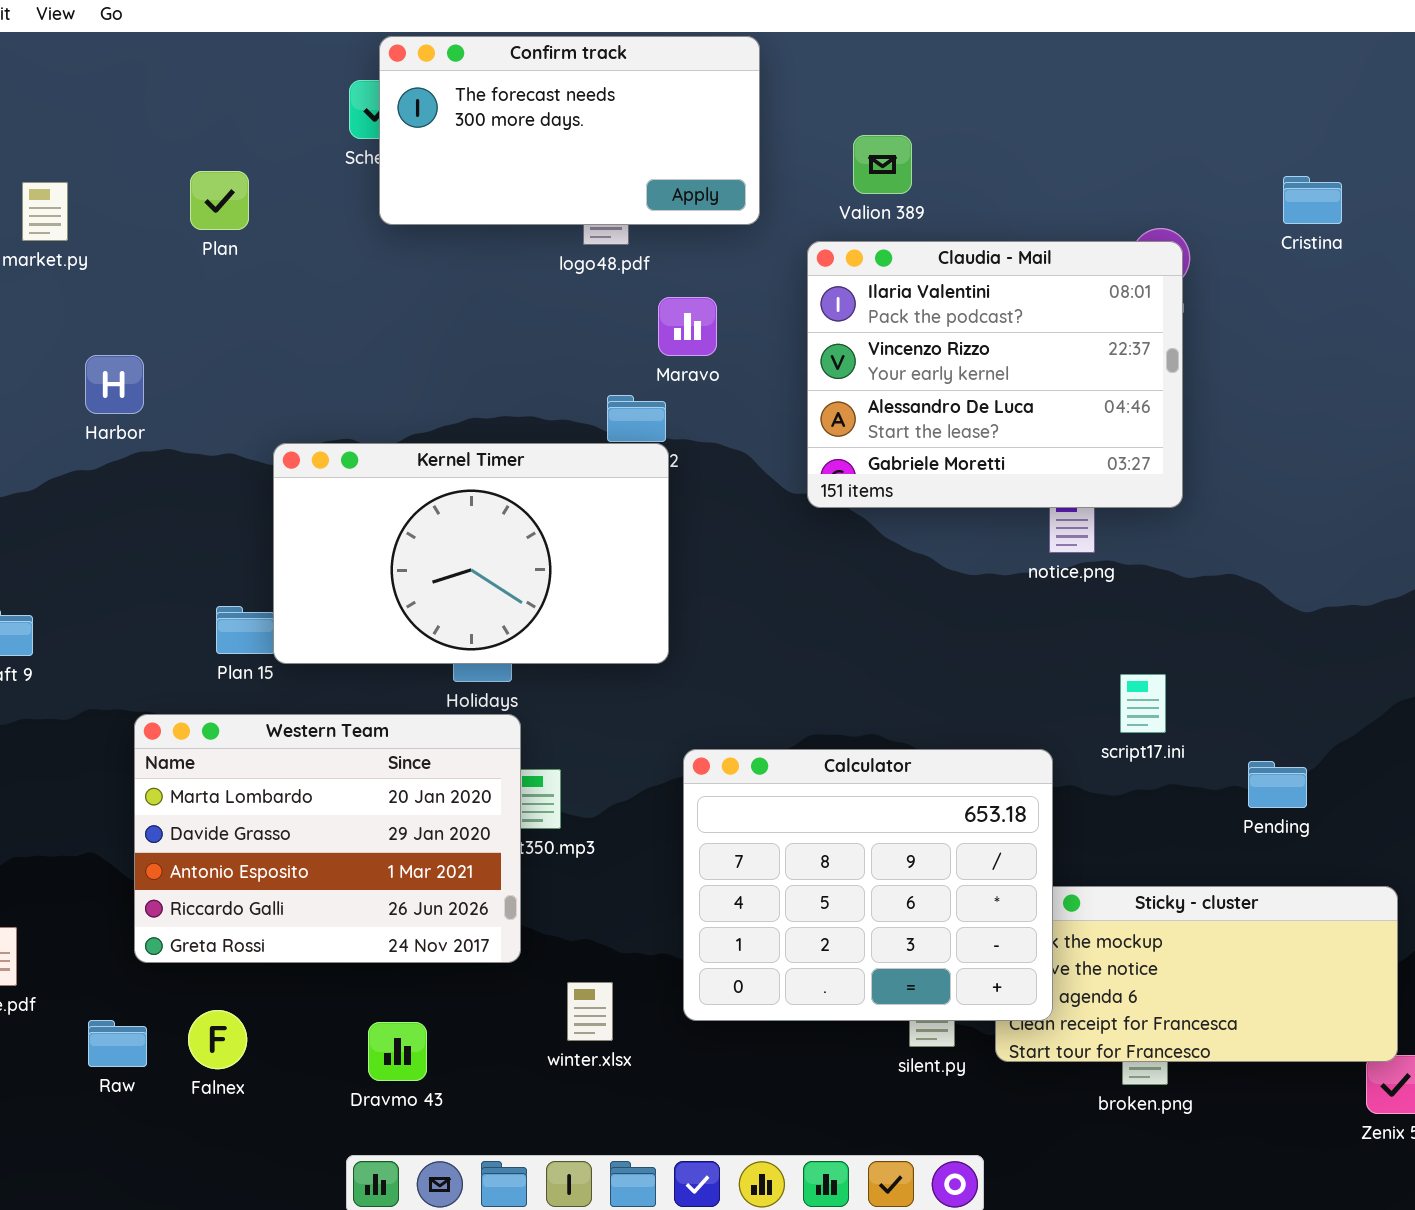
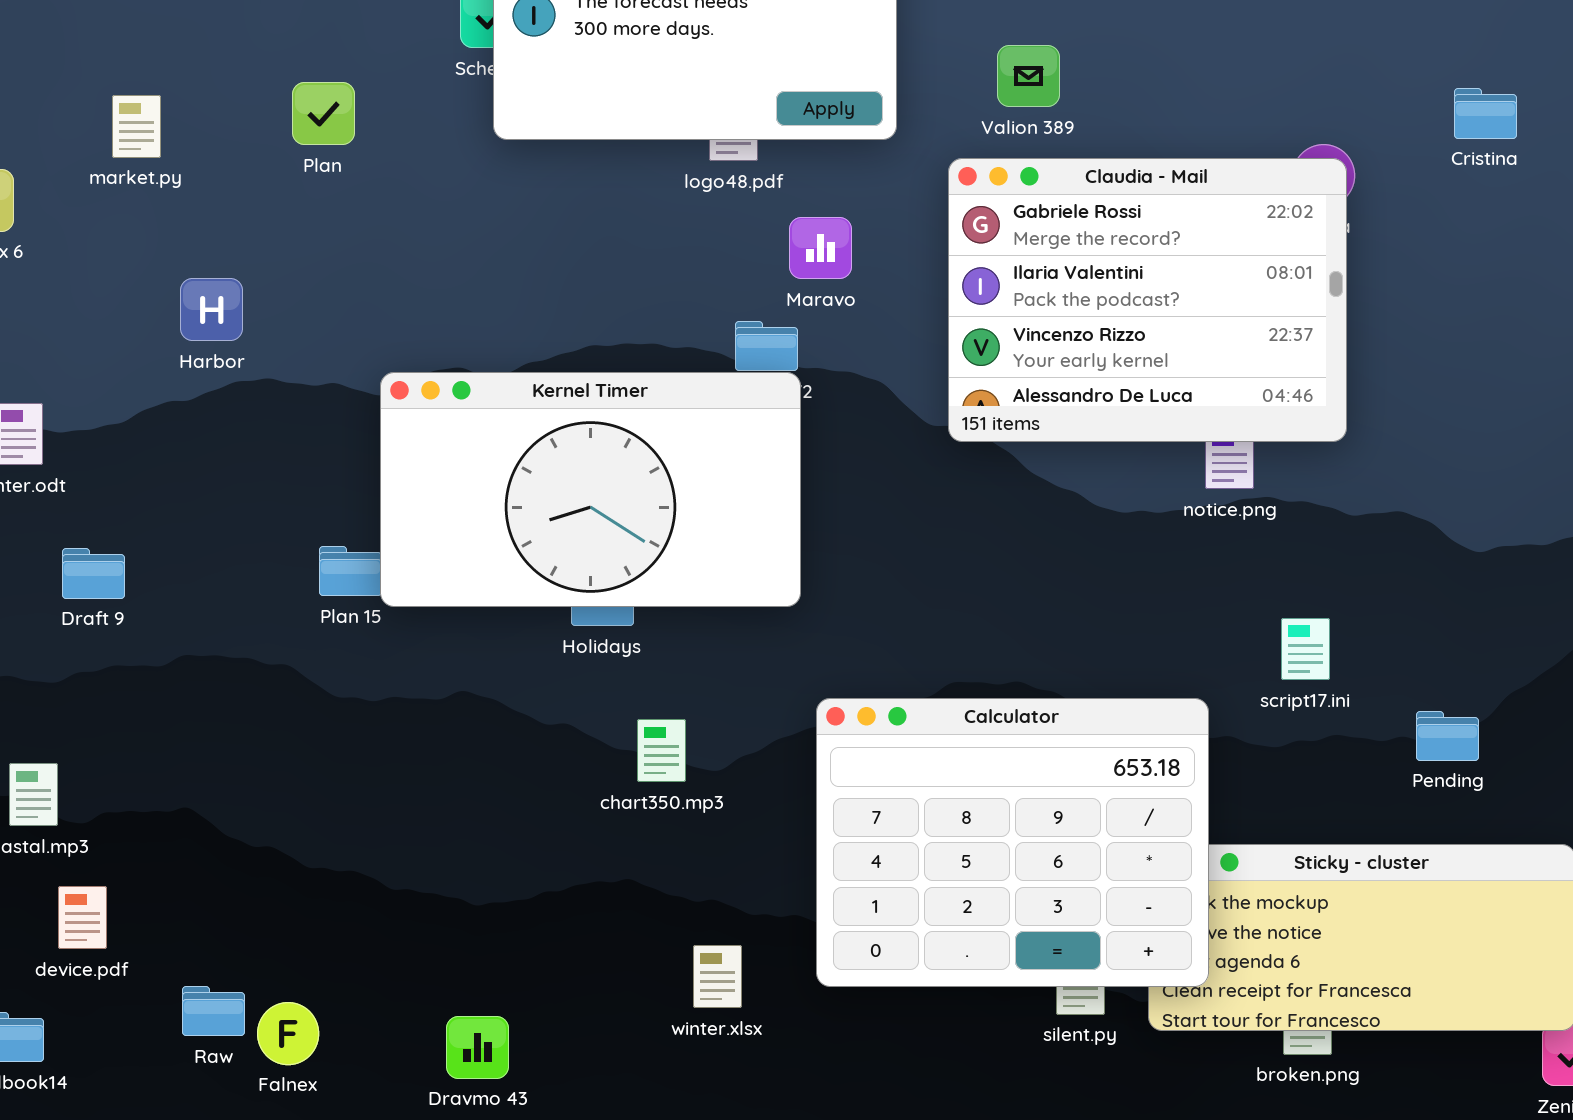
Claudia - Mail: [807,241,1183,508] -> [948,158,1347,442], scrolled up 1 row
Western Team: [134,714,521,963] -> none, closed
Falnex: [188,1010,247,1069] -> [257,1002,319,1065], moved
Dravmo 43: [368,1022,427,1081] -> [446,1016,509,1079], moved

